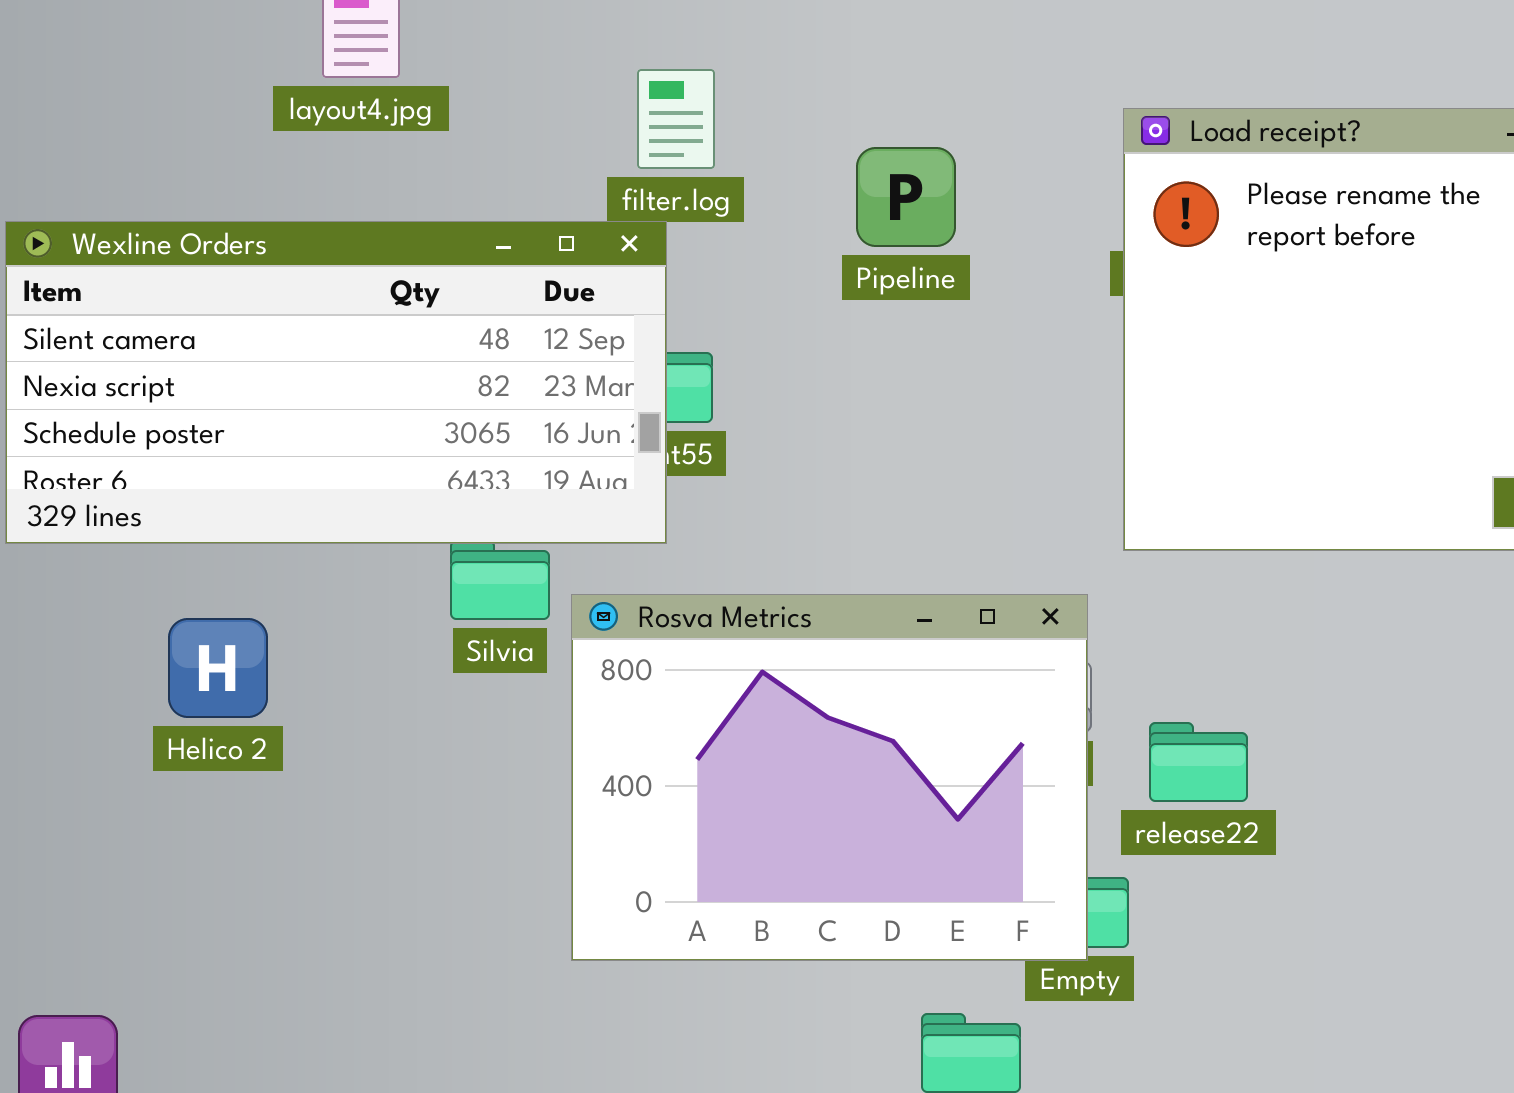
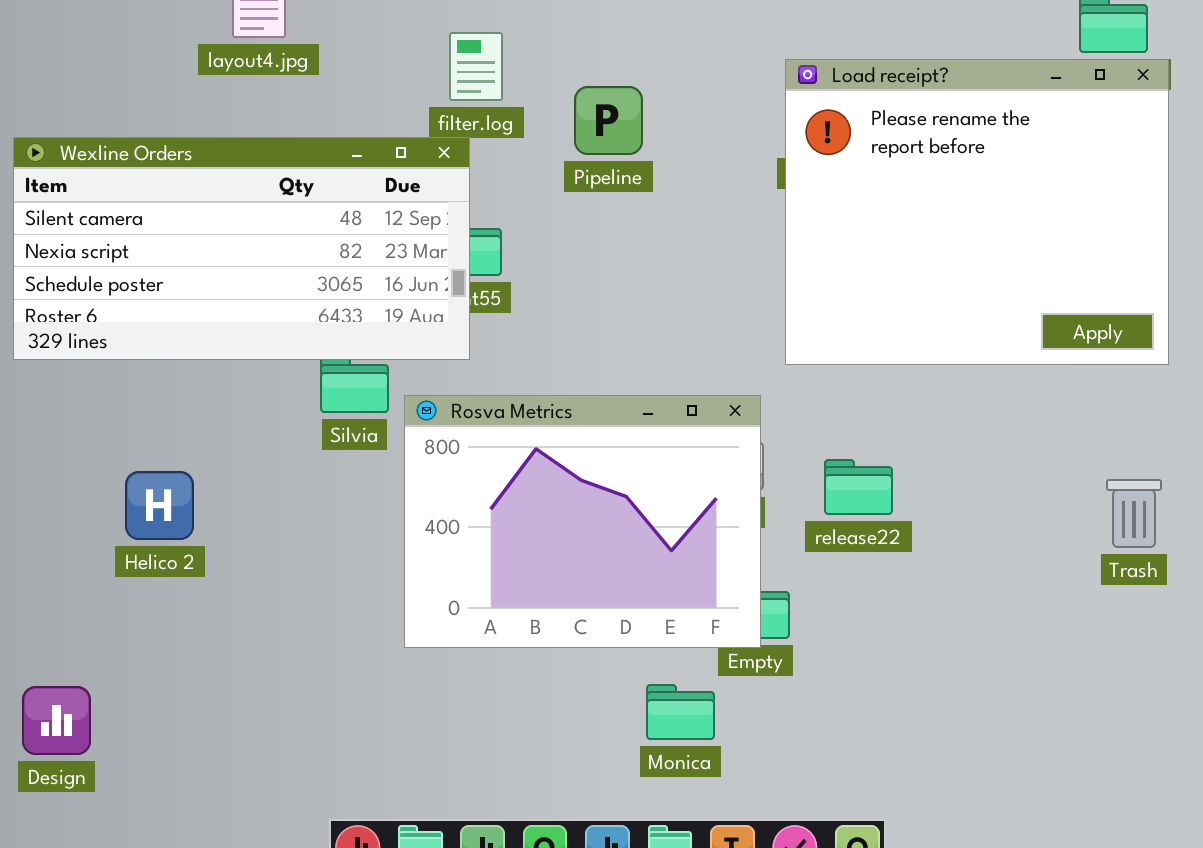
Pipeline: [856,147,956,247] -> [574,86,643,155], moved
Helico 2: [168,618,268,718] -> [125,471,194,540], moved
release22: [1149,722,1248,802] -> [824,459,893,515], moved

